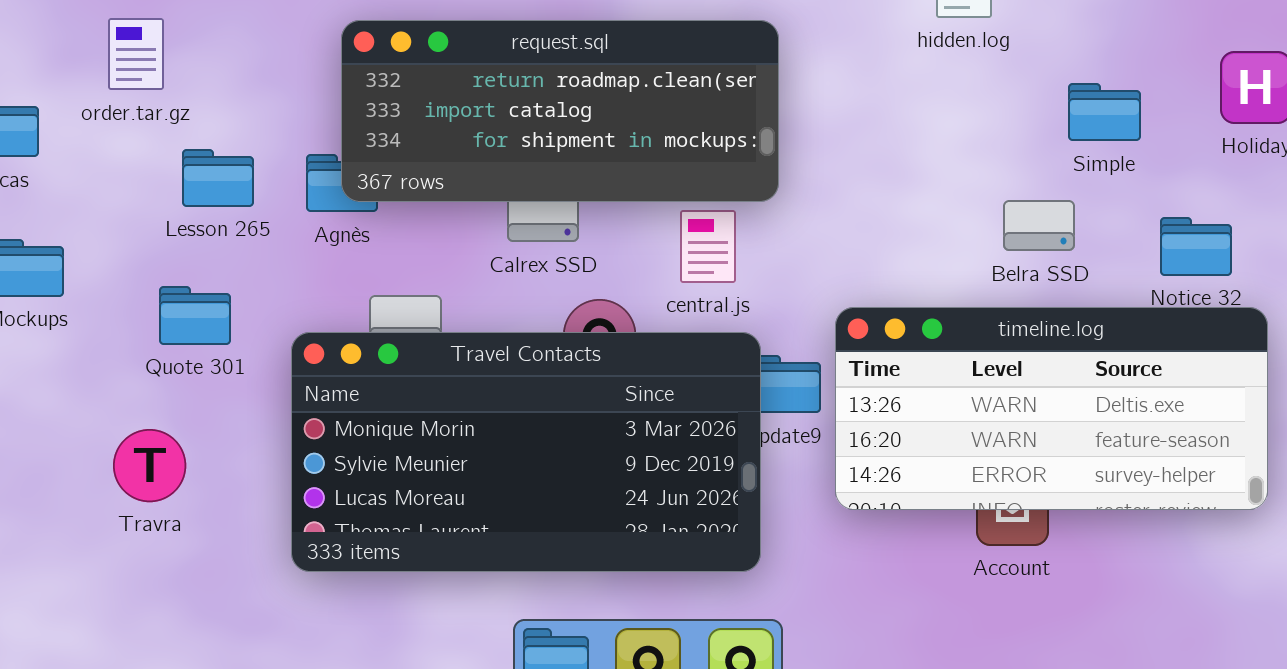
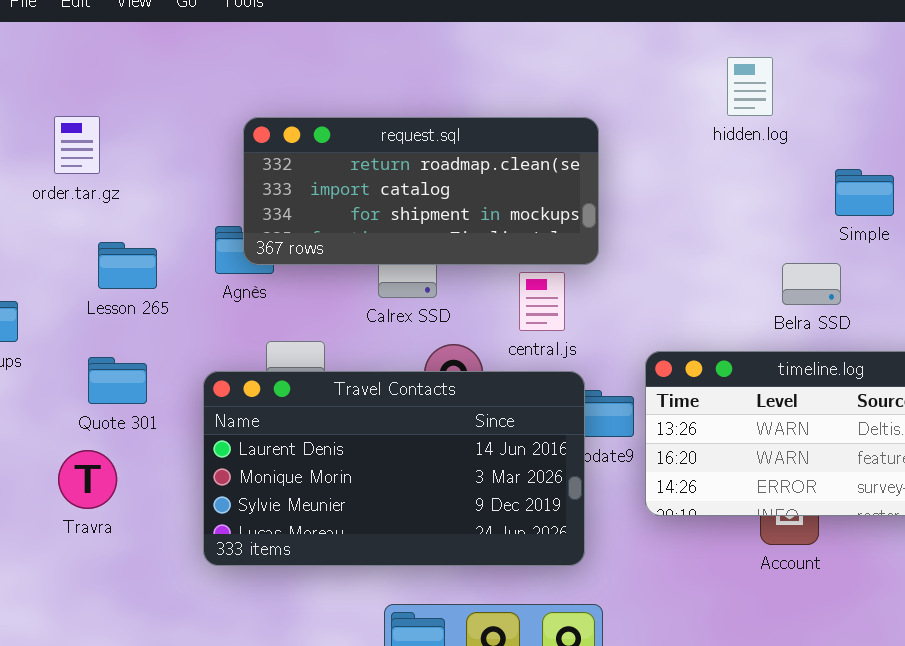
Lesson 265: [182,149,254,207] -> [98,242,157,289], moved
Quote 301: [159,286,231,345] -> [88,357,147,404], moved
Travel Contacts: [291,332,761,572] -> [203,371,585,566], scrolled up 1 row

